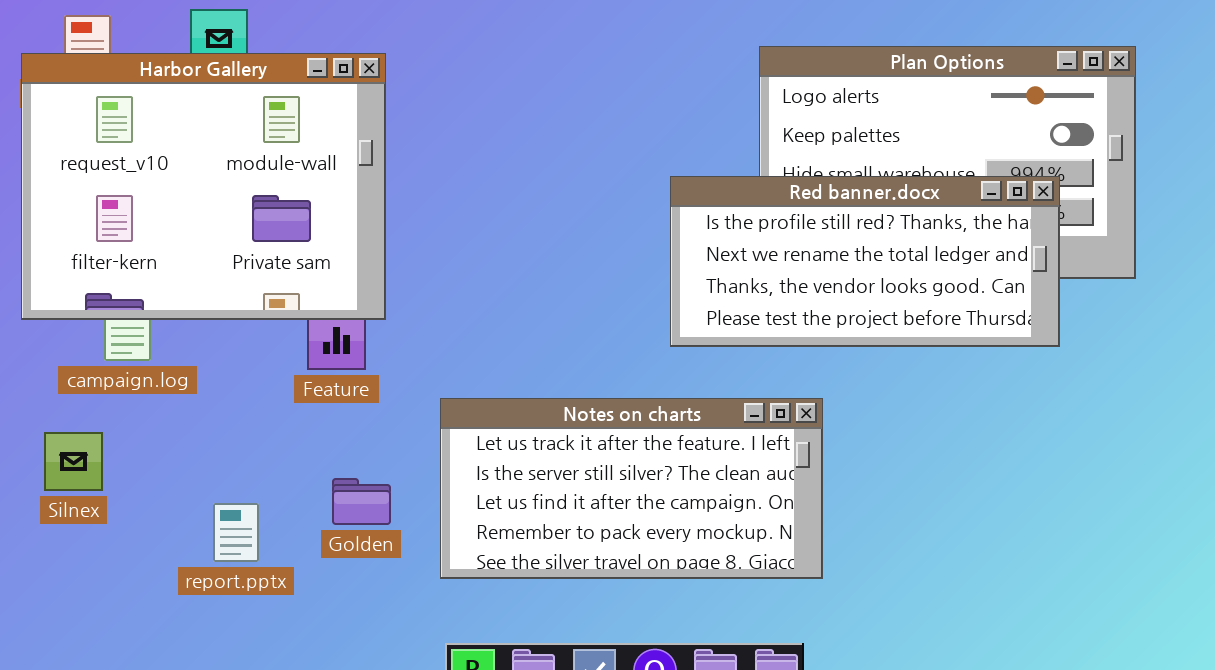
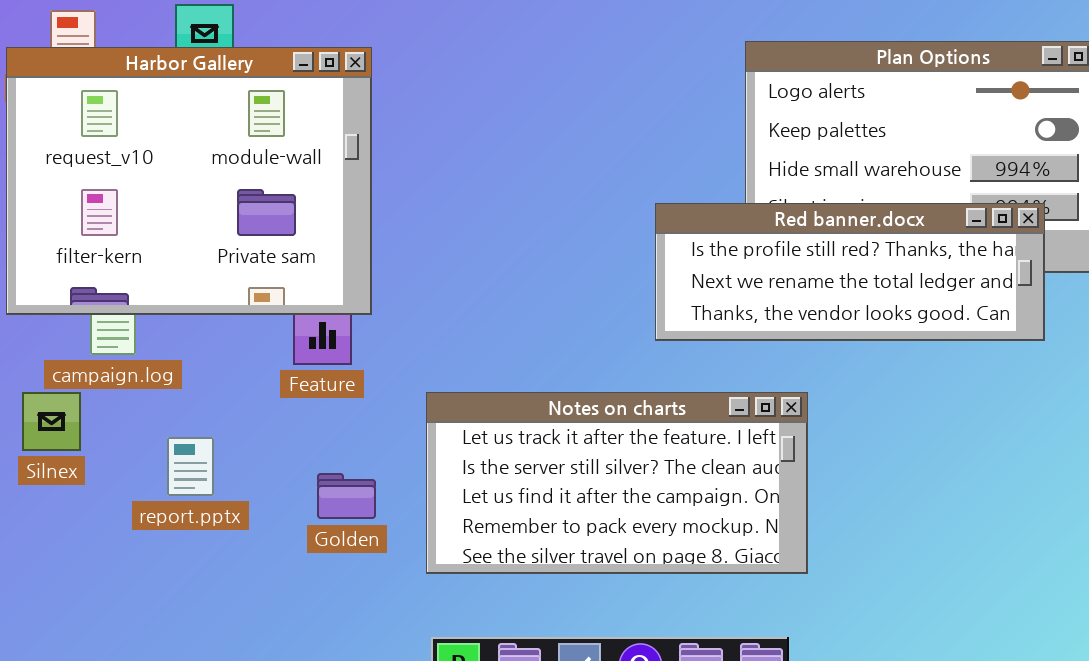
Red banner.docx: [670,176,1060,347] -> [655,203,1045,341], resized
Silnex: [44,432,103,491] -> [22,392,81,451], moved
report.pptx: [213,503,259,562] -> [167,437,214,496], moved

